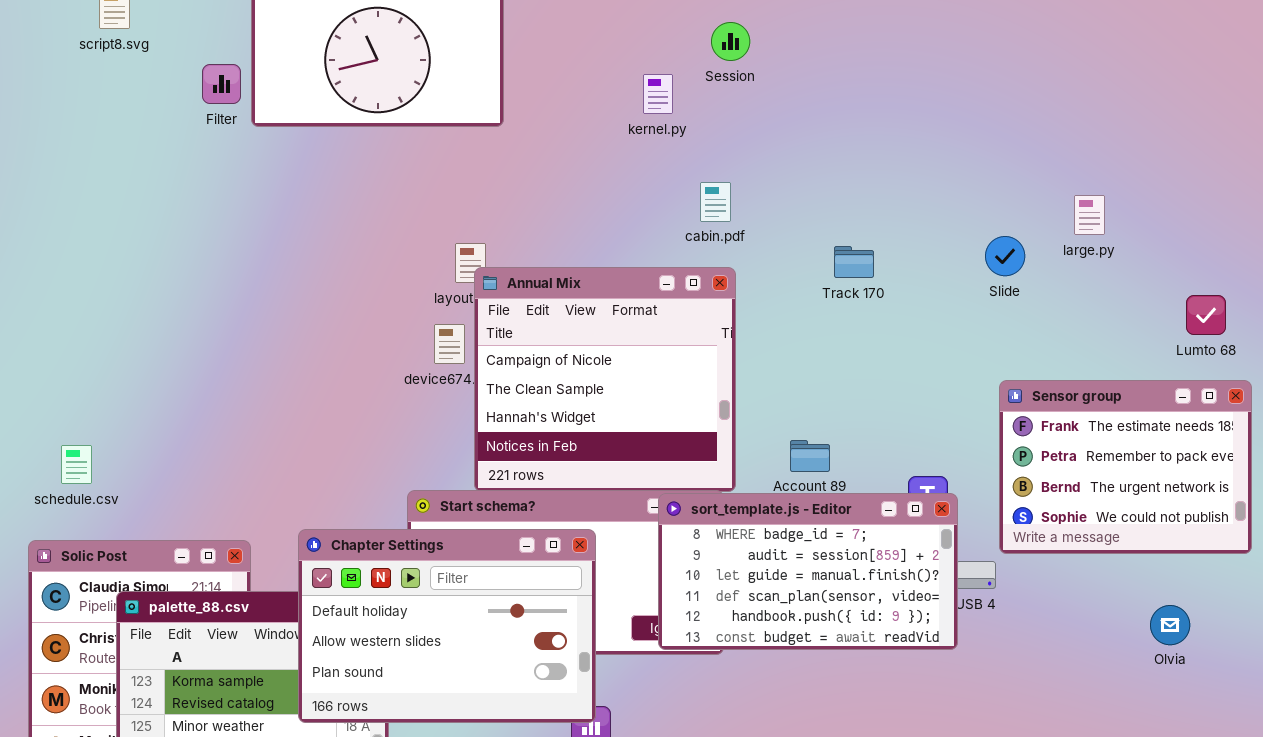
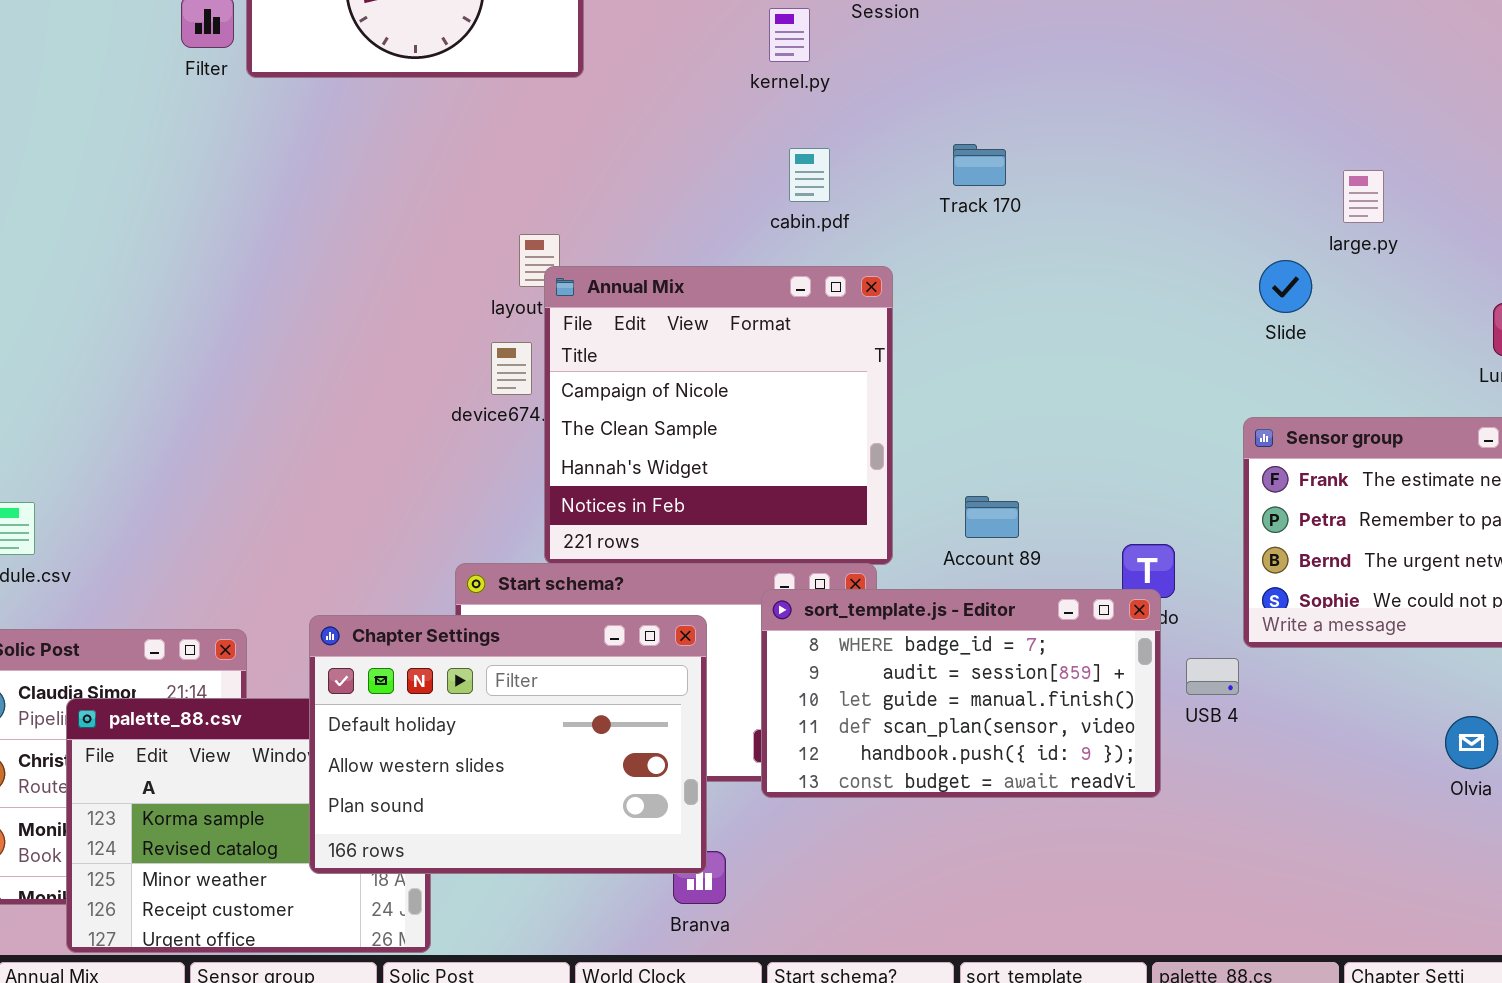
cabin.pdf: [700,182,731,222] -> [789,148,830,202], moved
Slide: [985,236,1025,276] -> [1259,260,1312,313], moved
Track 170: [834,246,874,278] -> [953,144,1006,186], moved
sort_template.js - Editor: [658,493,958,650] -> [761,589,1161,798], moved

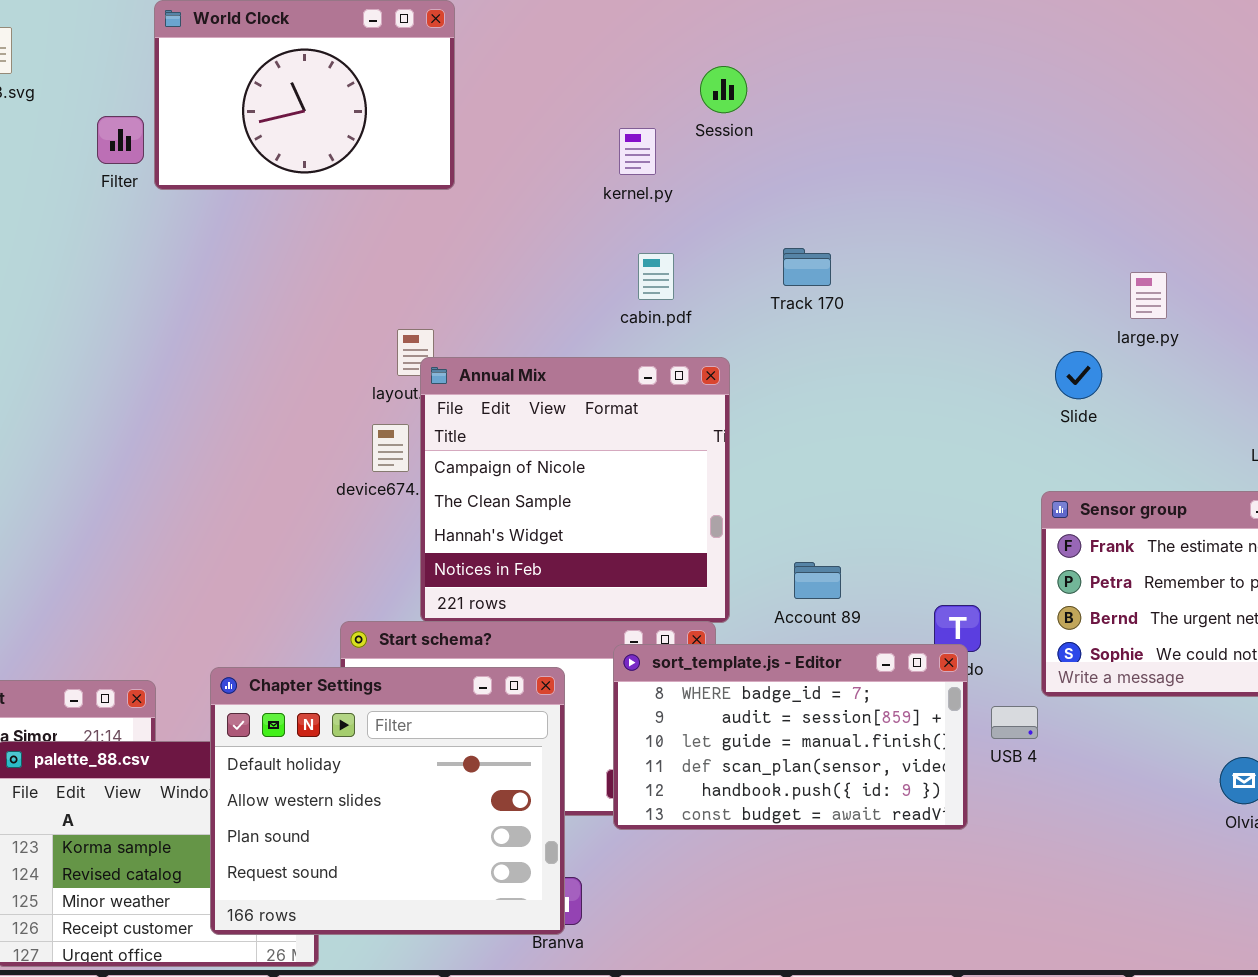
Chapter Settings: [309,615,707,874] -> [210,667,565,935], resized

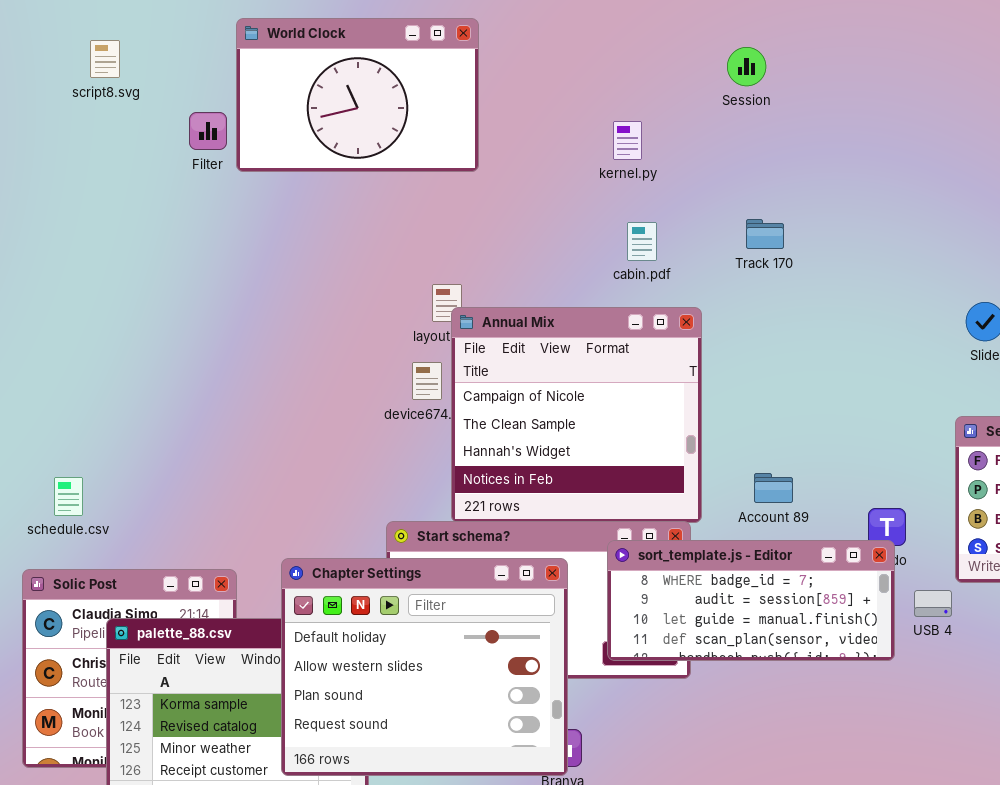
Session: [700,66,747,113] -> [727,47,766,86], moved
sort_template.js - Editor: [613,644,968,830] -> [607,540,895,661], resized

